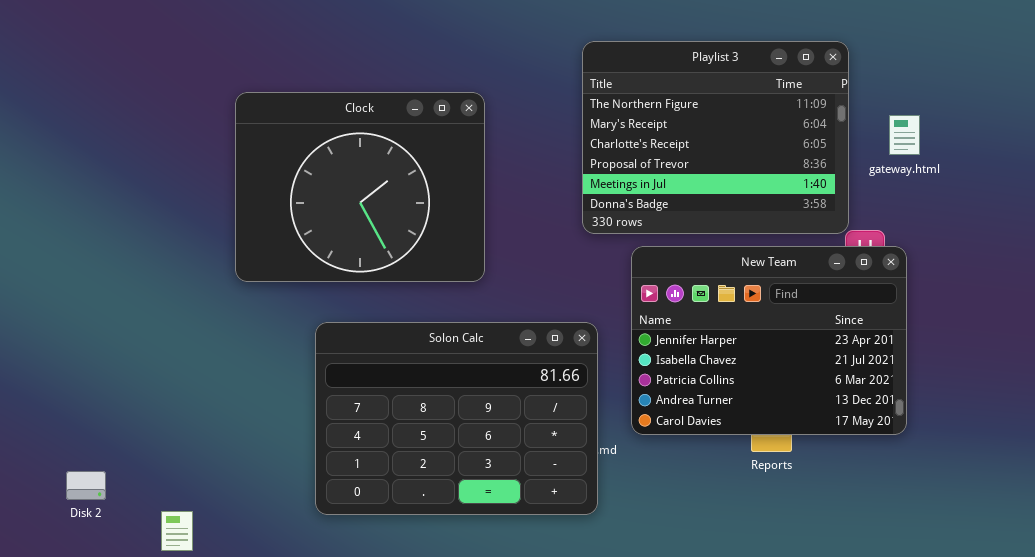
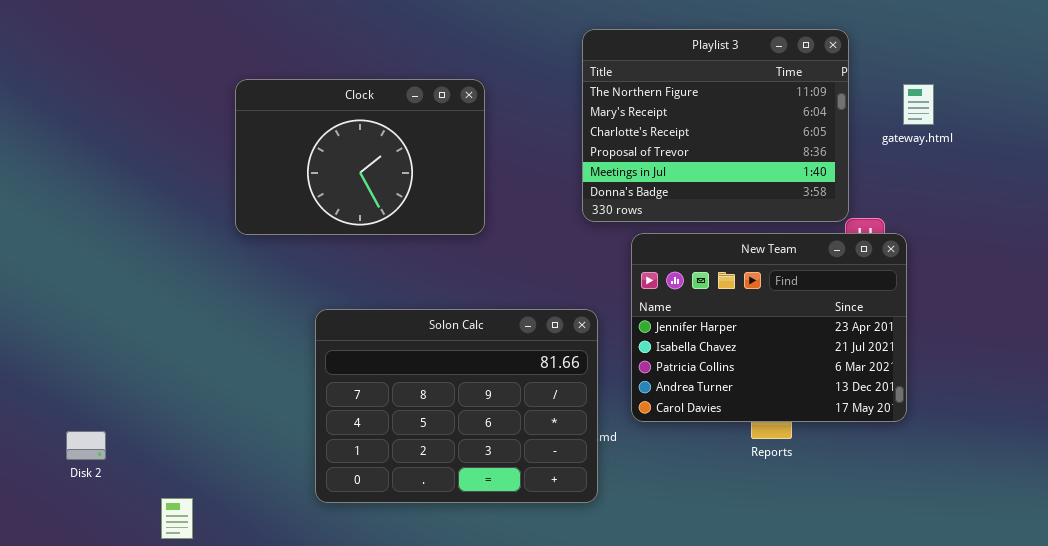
Clock: [235,92,485,282] -> [235,79,485,235], resized
gateway.html: [889,115,920,155] -> [903,84,934,125], moved
Disk 2: [66,471,106,500] -> [66,431,106,460], moved

